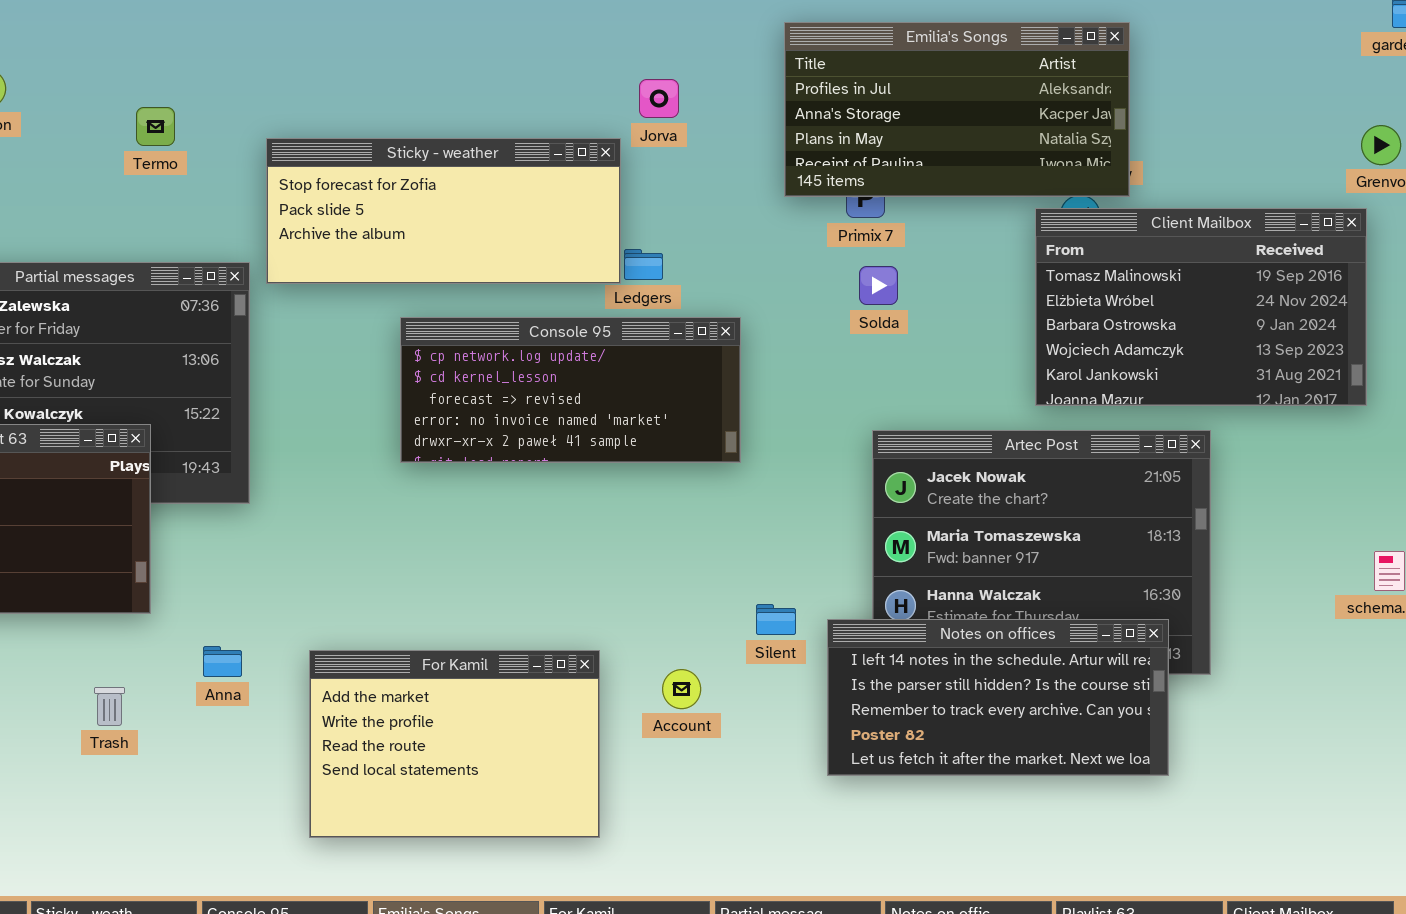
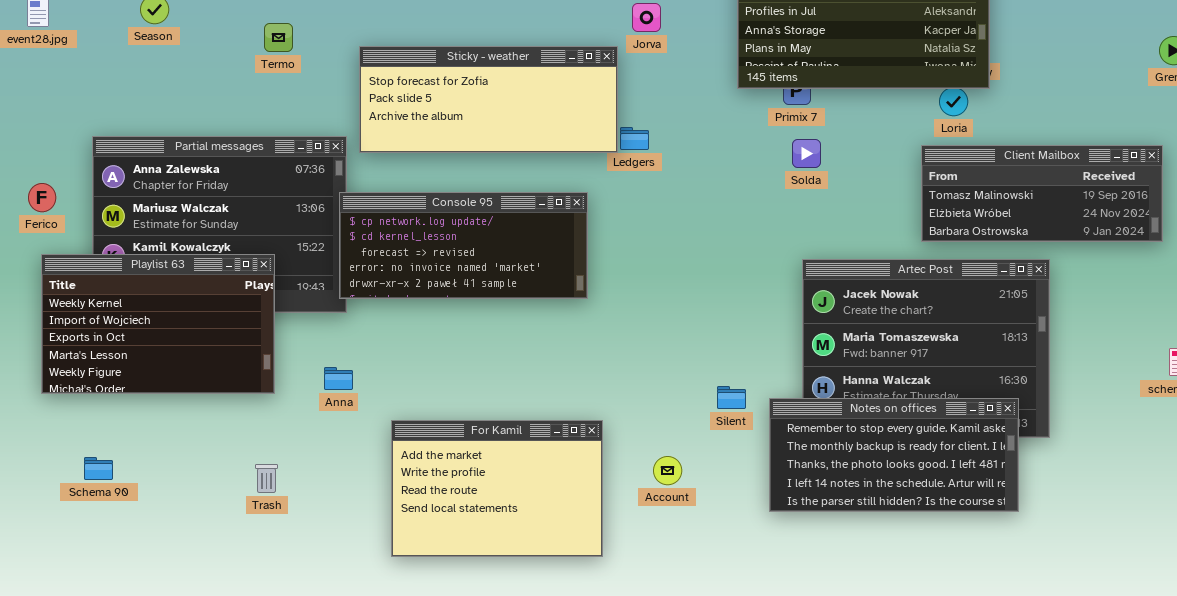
Client Mailbox: [1035,208,1367,406] -> [921,145,1163,242], resized
Console 95: [400,317,741,463] -> [339,192,588,299], moved
Notes on offices: [827,619,1169,776] -> [769,398,1019,512], scrolled up 3 rows
Anna: [203,646,242,677] -> [324,367,353,390], moved
Account: [662,669,701,709] -> [653,456,682,485], moved
Trash: [94,687,125,726] -> [255,464,278,493], moved

